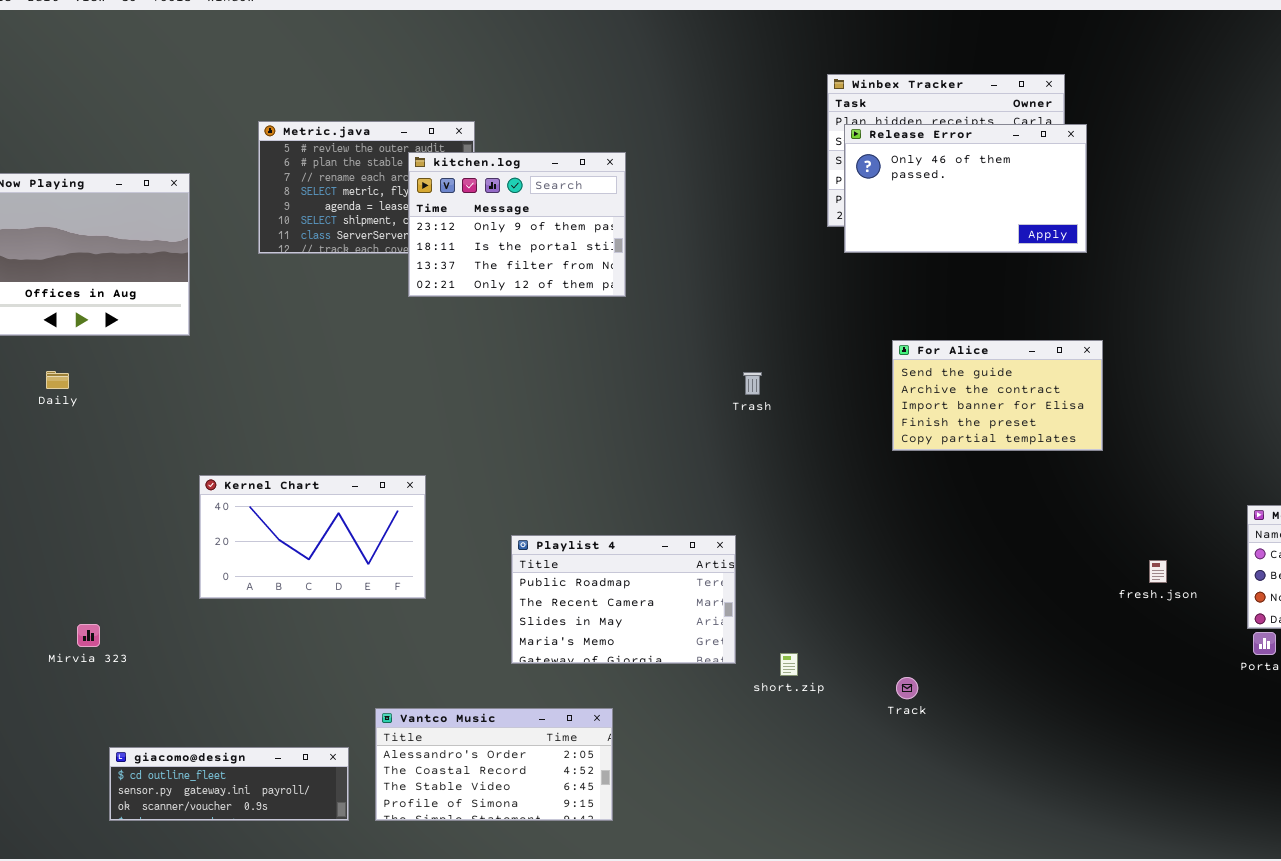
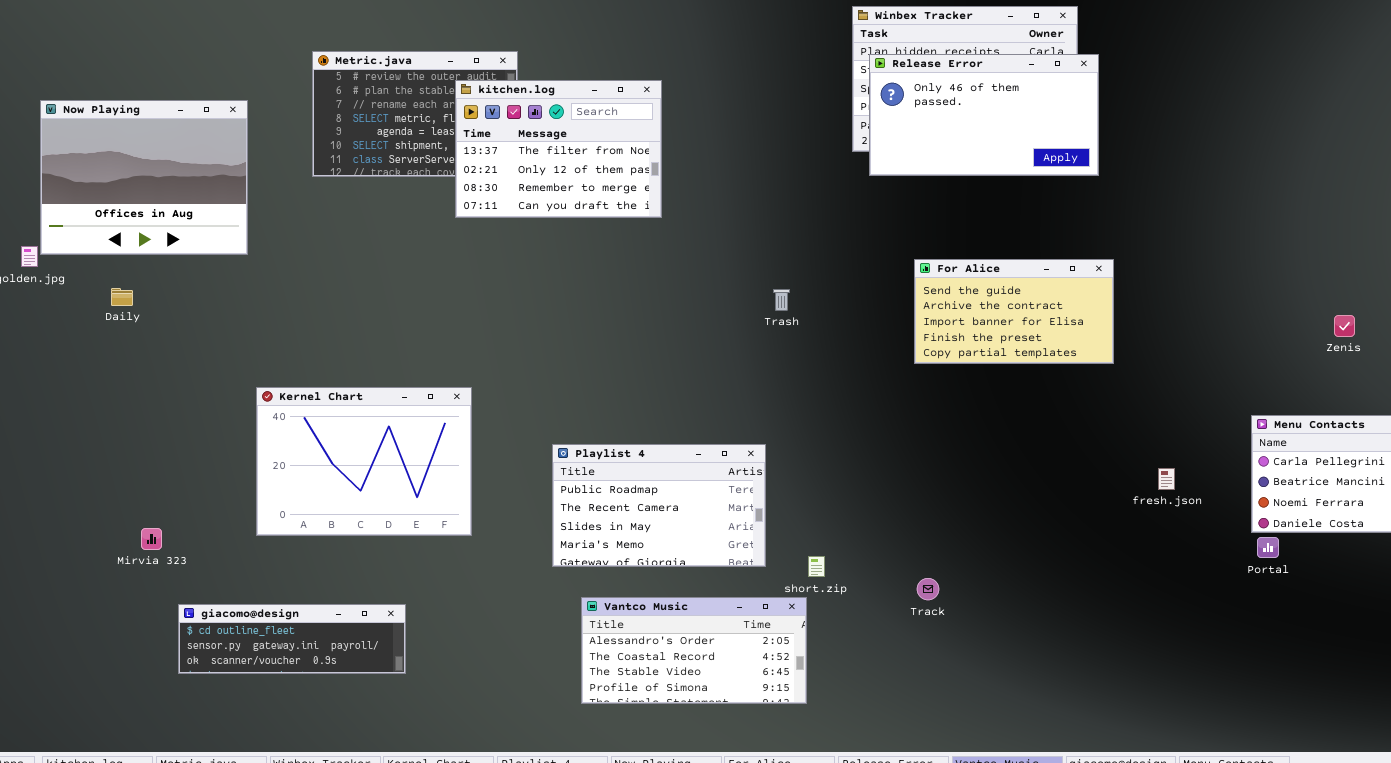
kitchen.log: [408,152,626,297] -> [455,80,662,218], scrolled down 2 rows
Kernel Chart: [199,475,426,599] -> [256,387,472,536], resized
Vantco Music: [375,708,613,821] -> [581,597,807,704], moved
giacomo@design: [109,747,349,821] -> [178,604,406,674], moved

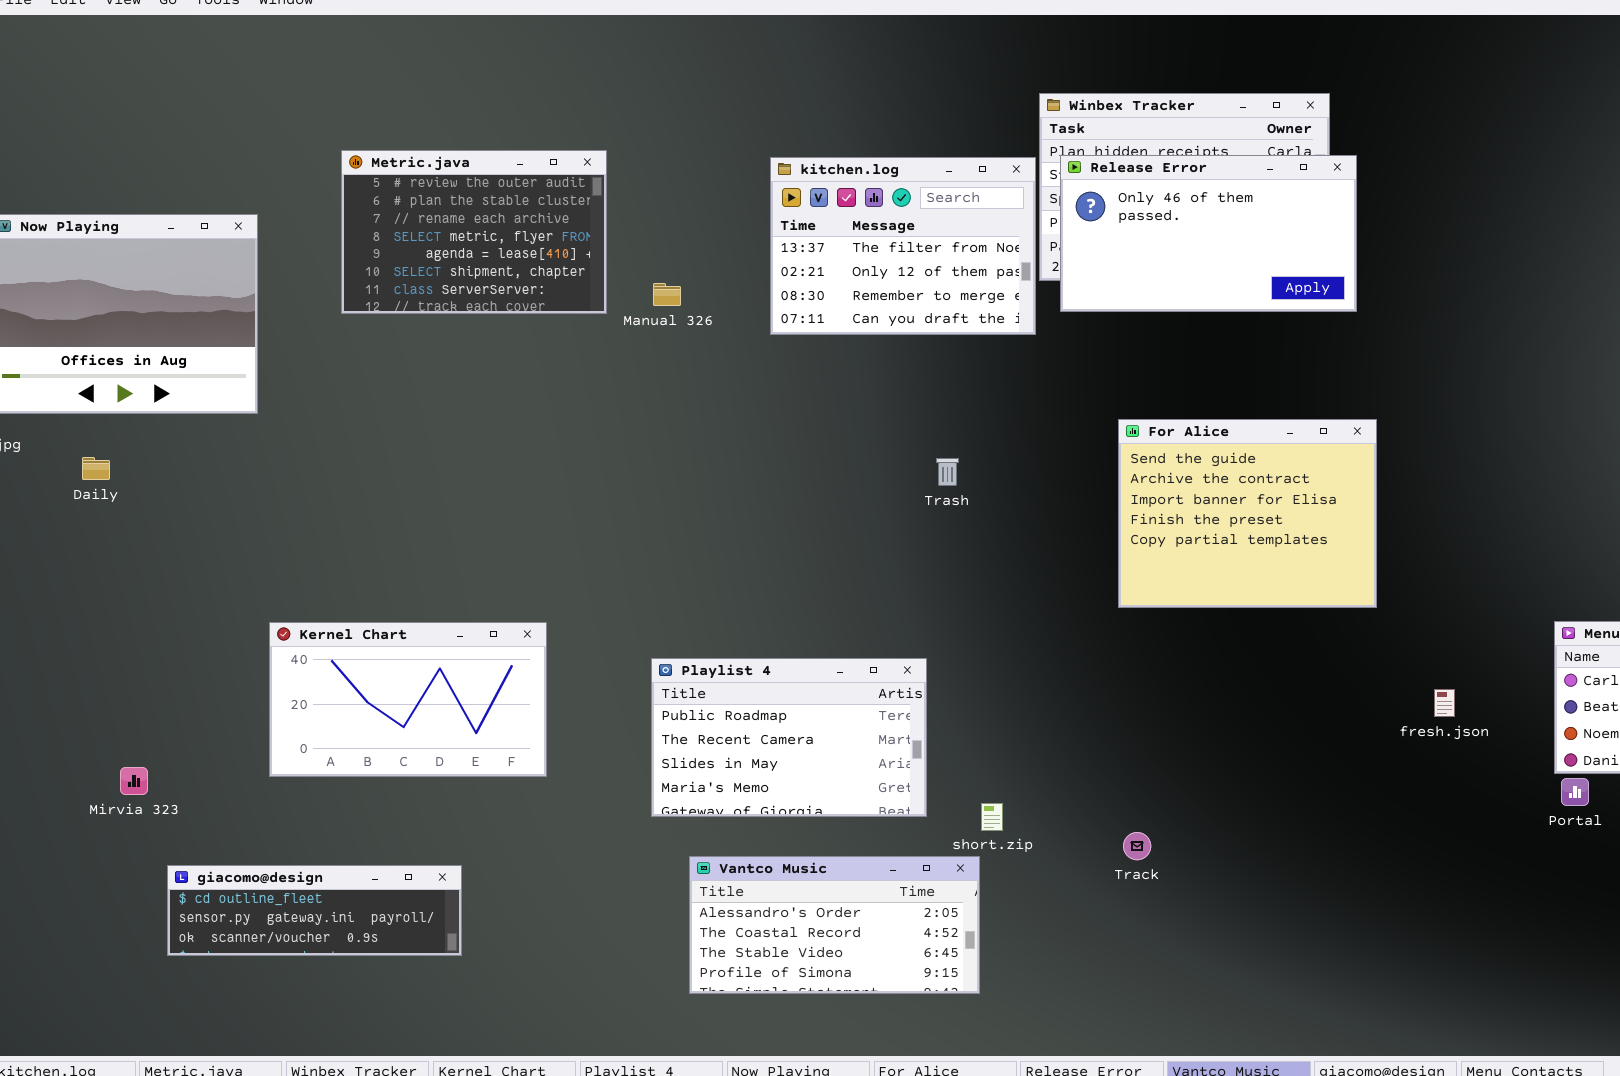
kitchen.log: [455,80,662,218] -> [770,157,1036,335], moved
For Alice: [914,259,1114,364] -> [1118,419,1377,608], resized
Kernel Chart: [256,387,472,536] -> [269,622,547,777], resized

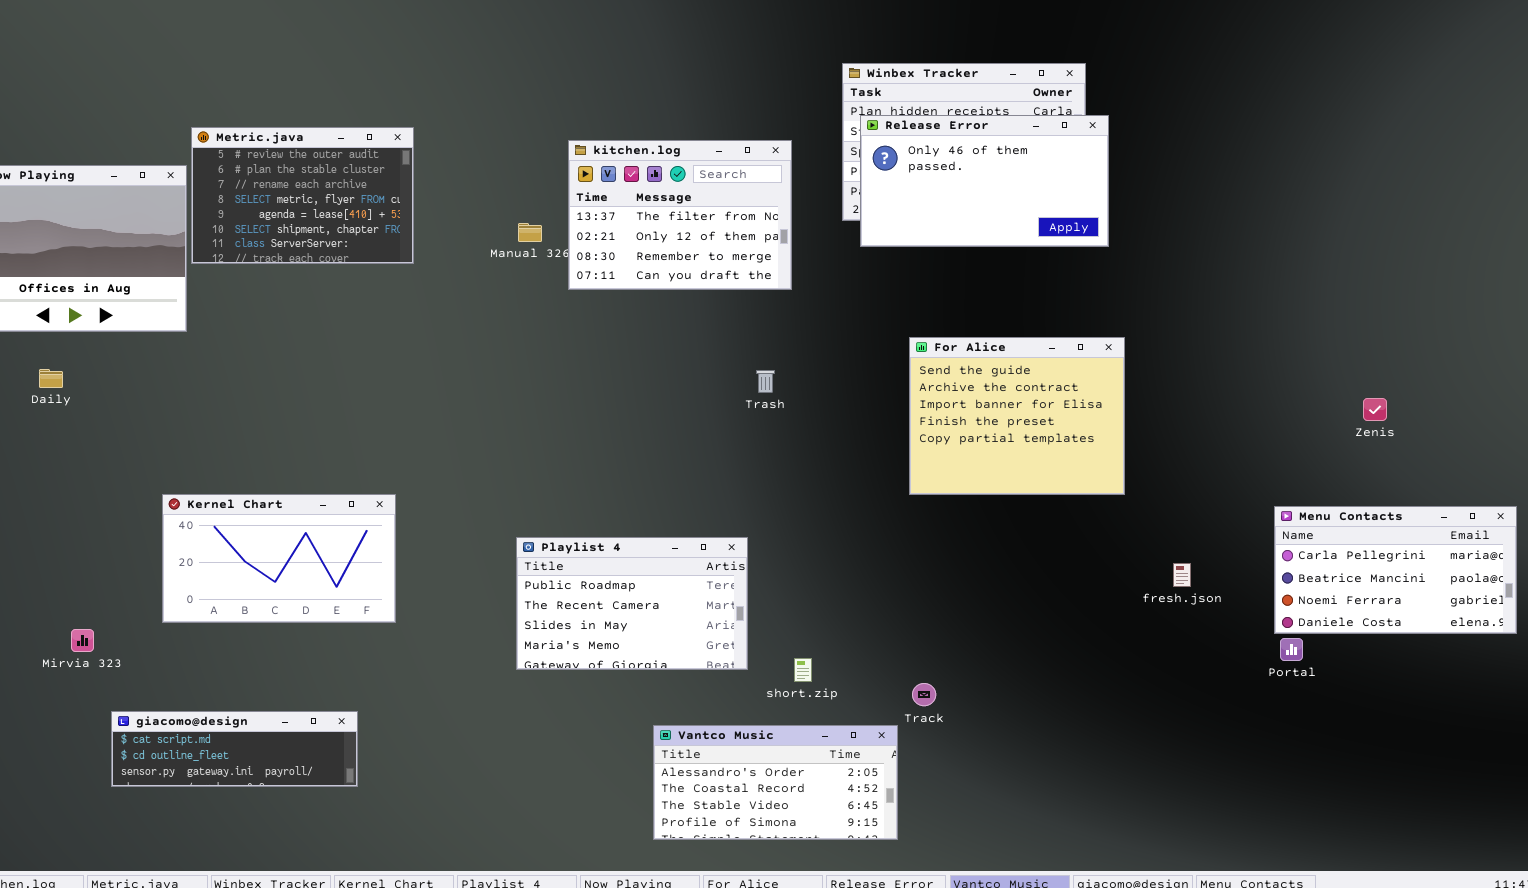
Metric.java: [341,150,607,314] -> [191,127,414,264], moved
kitchen.log: [770,157,1036,335] -> [568,140,792,290], moved
Kernel Chart: [269,622,547,777] -> [162,494,396,623], moved
Vantco Music: [689,856,980,994] -> [653,725,898,840], moved
giacomo@design: [167,865,462,956] -> [111,711,358,787], scrolled up 1 row

